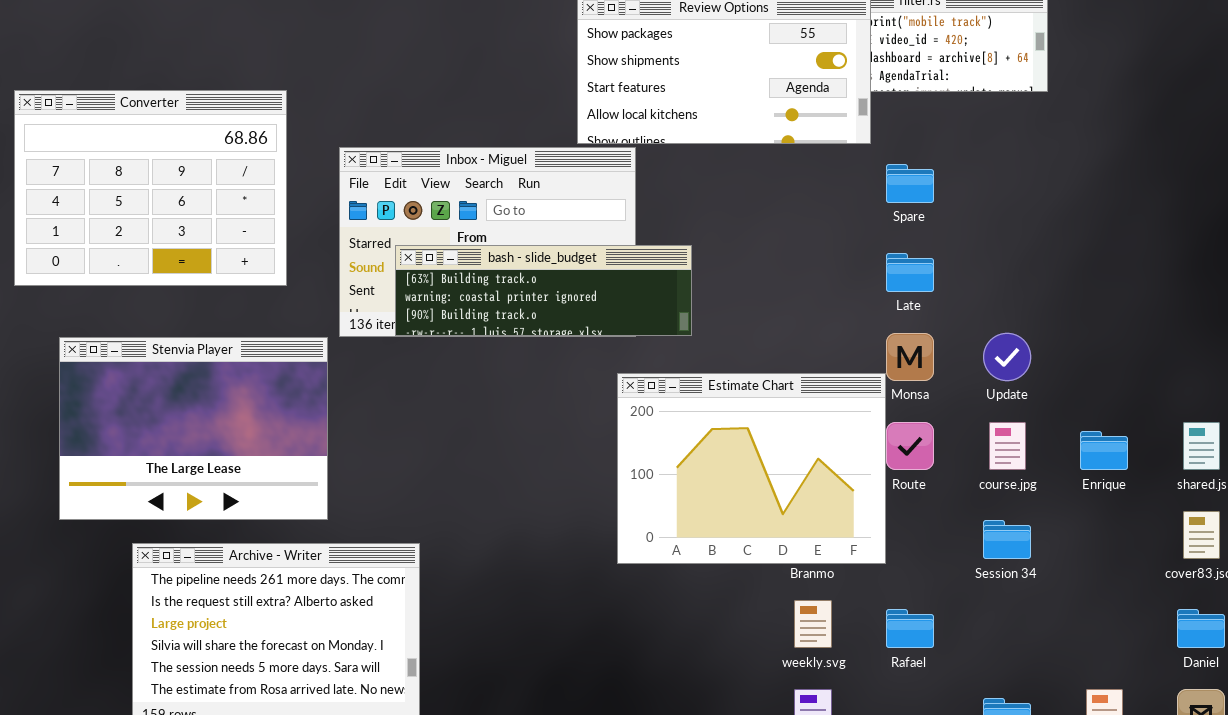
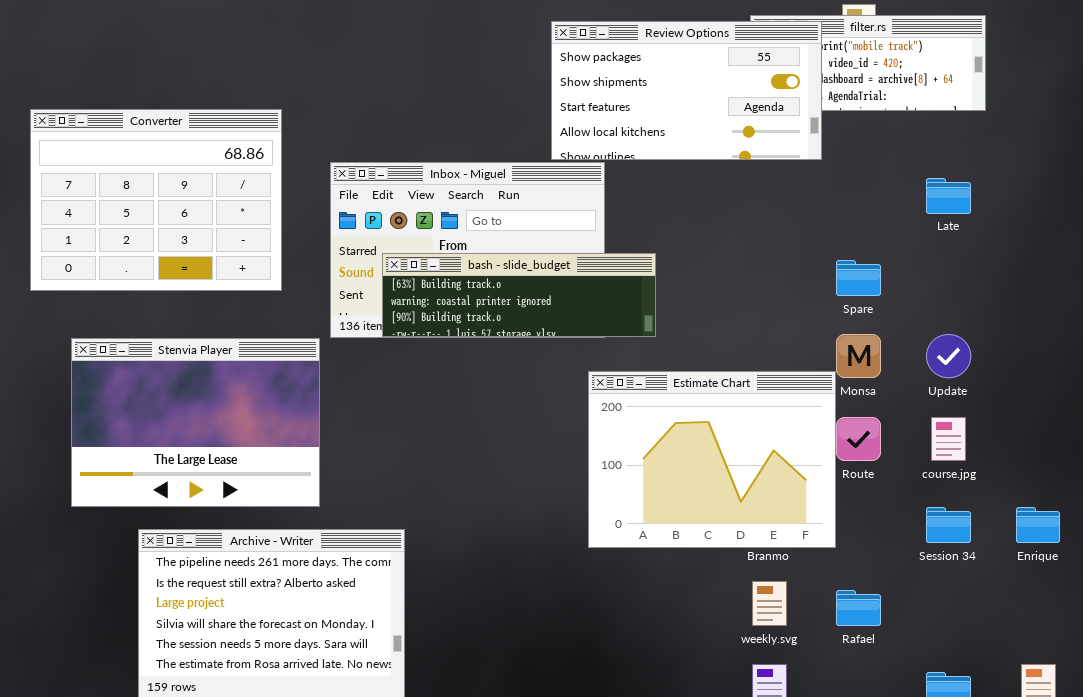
Spare: [886,164,934,203] -> [836,260,881,296], moved
Late: [886,253,934,292] -> [926,178,971,214], moved
Enrique: [1080,431,1128,470] -> [1016,507,1060,543], moved

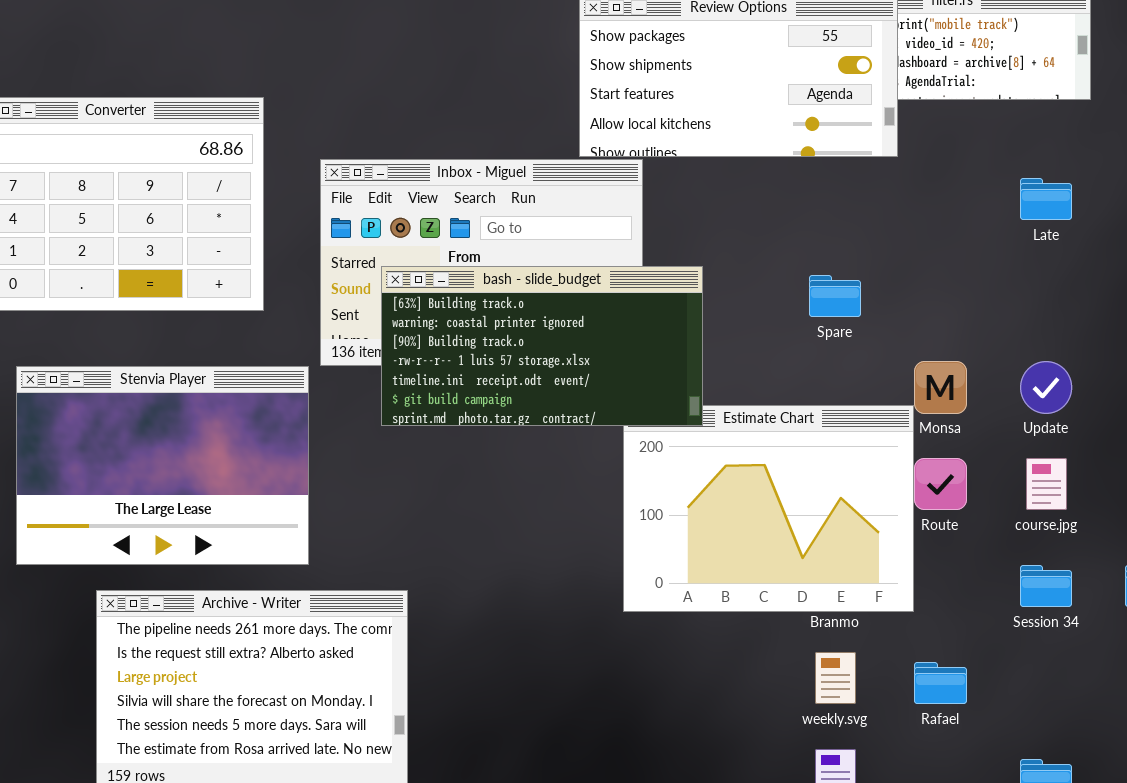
bash - slide_budget: [382,253,656,337] -> [381,266,703,426], resized
Spare: [836,260,881,296] -> [809,275,861,317], moved

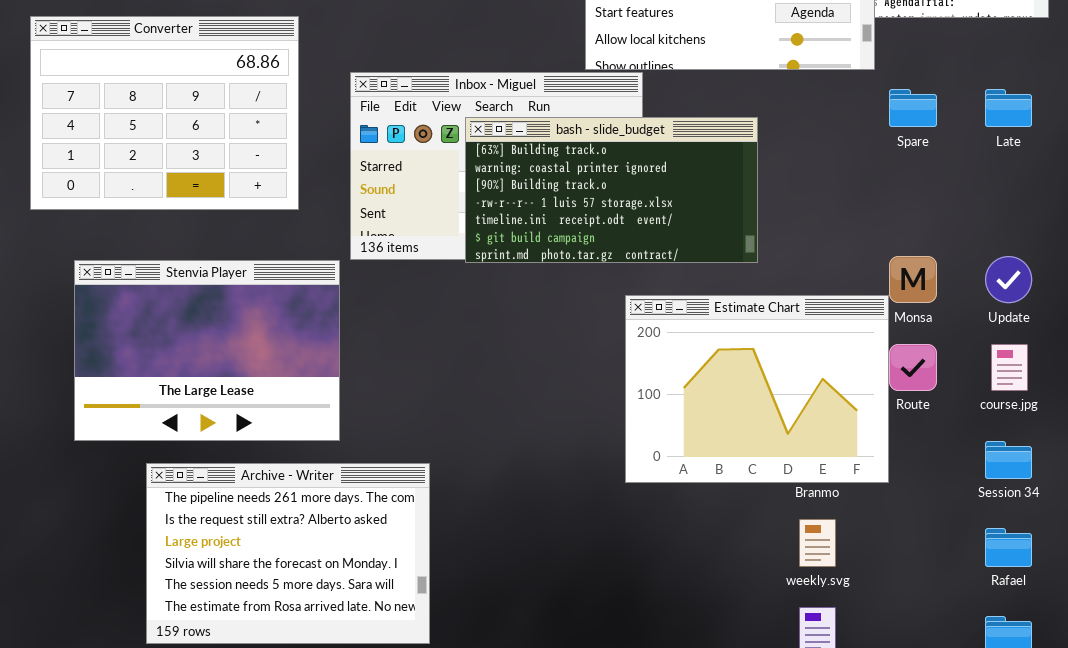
bash - slide_budget: [381,266,703,426] -> [465,117,758,263], moved
Spare: [809,275,861,317] -> [889,89,937,127], moved
Rafael: [914,662,967,704] -> [985,528,1032,567], moved

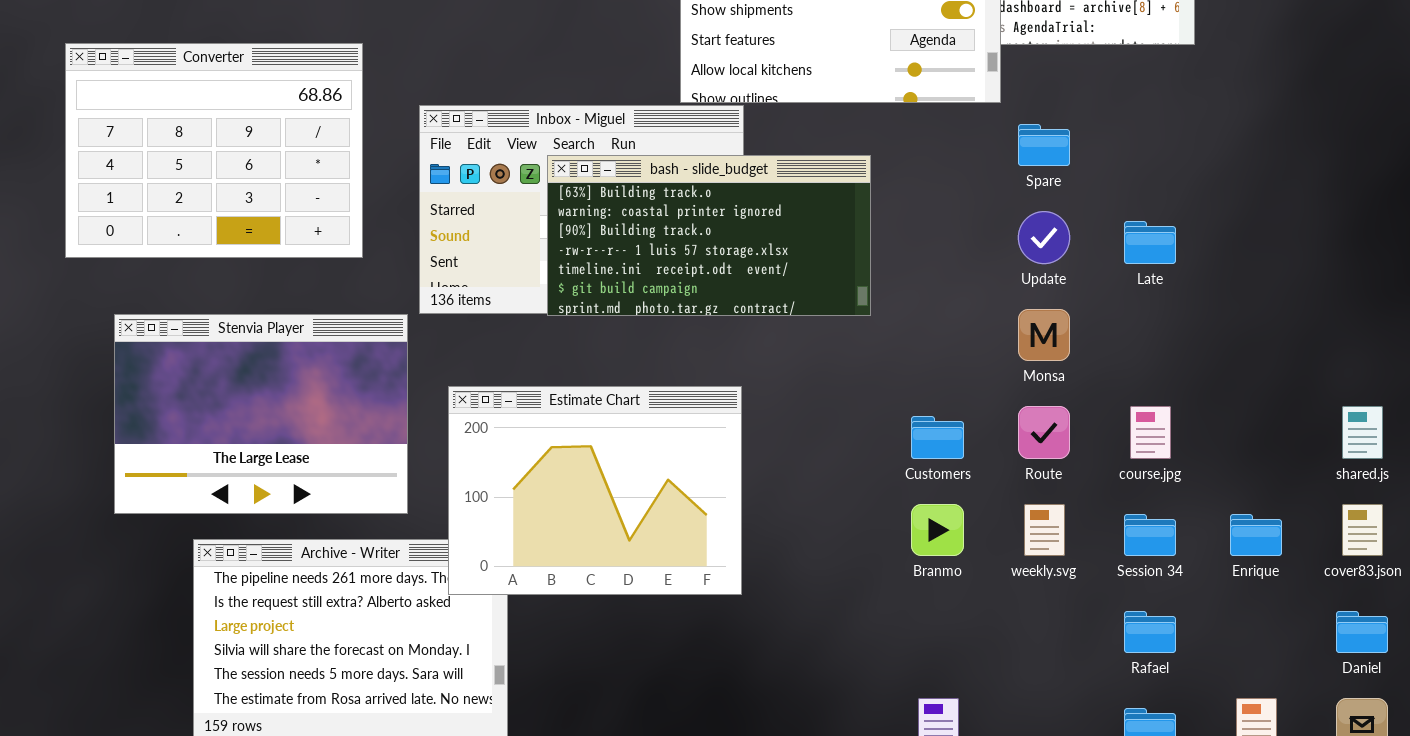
Late: [985,89,1032,127] -> [1124,221,1176,264], moved
Update: [985,256,1032,303] -> [1018,211,1070,264], moved
Estimate Chart: [625,295,889,483] -> [448,386,742,595], moved
weekly.svg: [799,519,836,567] -> [1024,504,1065,556], moved

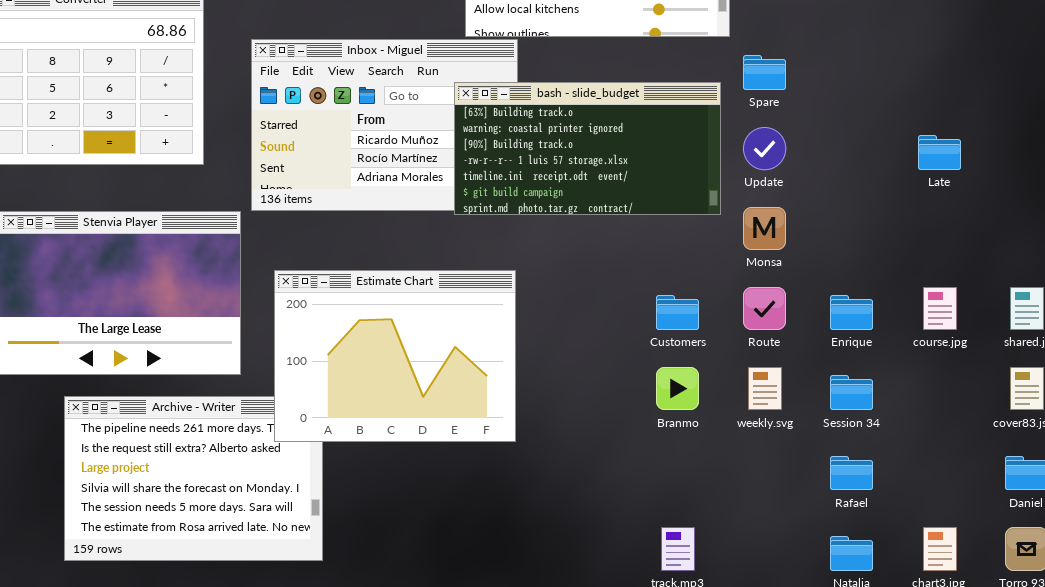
bash - slide_budget: [547,155,871,316] -> [454,82,721,215], moved
Late: [1124,221,1176,264] -> [918,135,961,170], moved
course.jpg: [1130,406,1171,459] -> [923,287,957,330], moved
Enrique: [1230,514,1282,556] -> [830,295,873,330], moved

